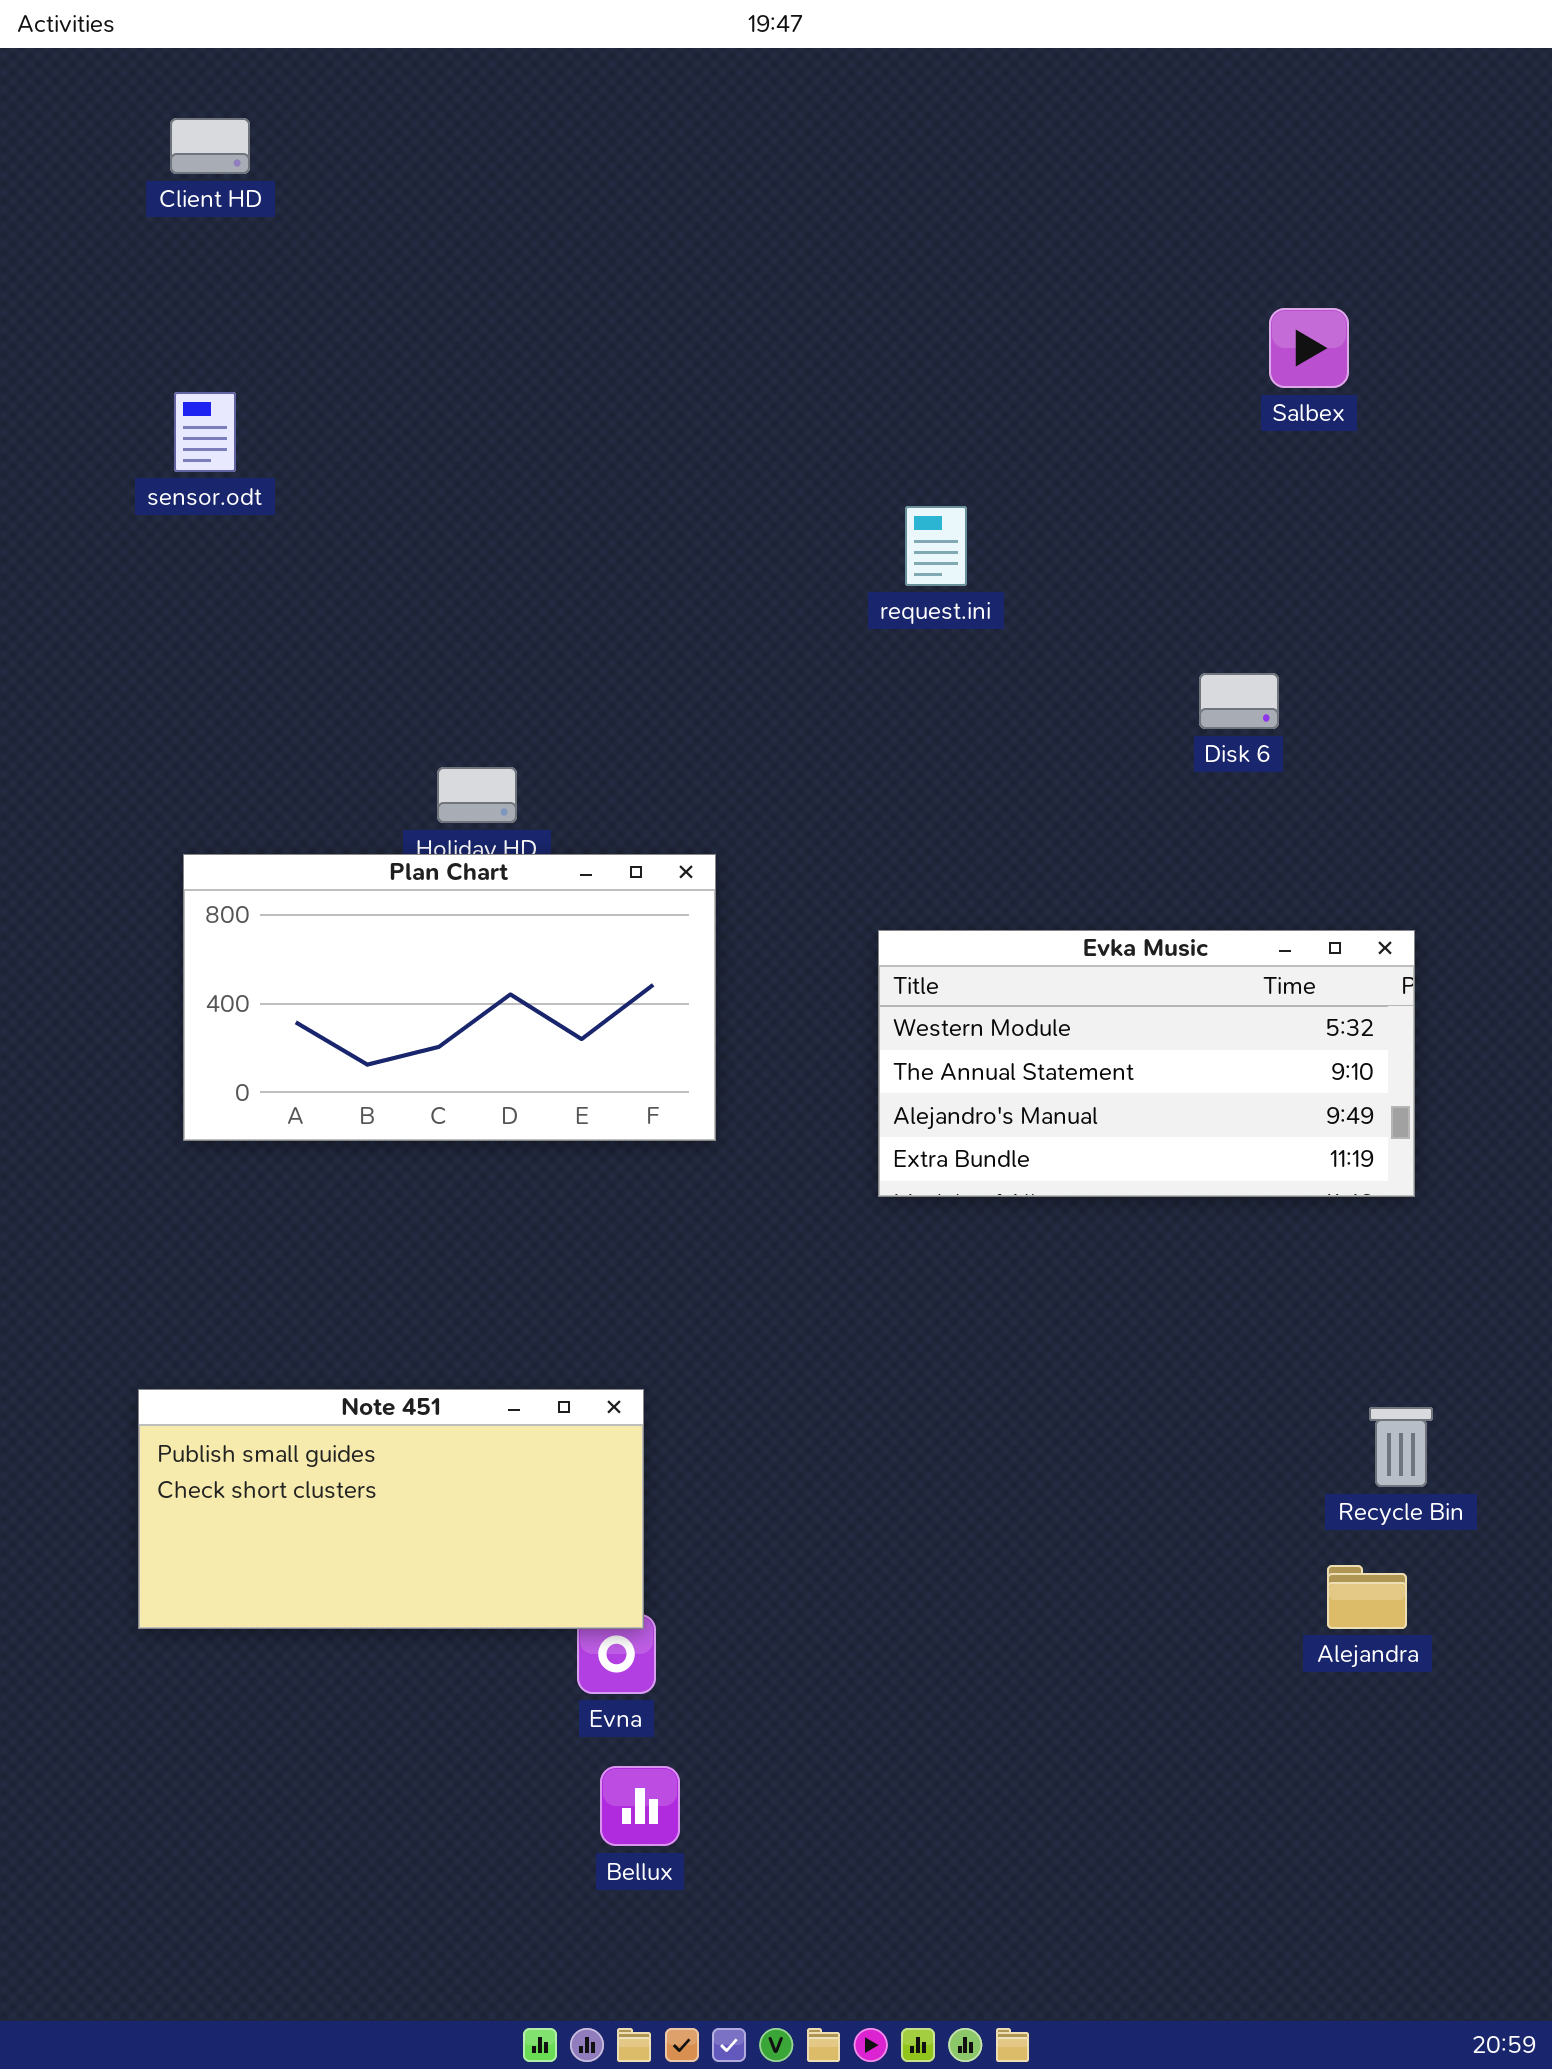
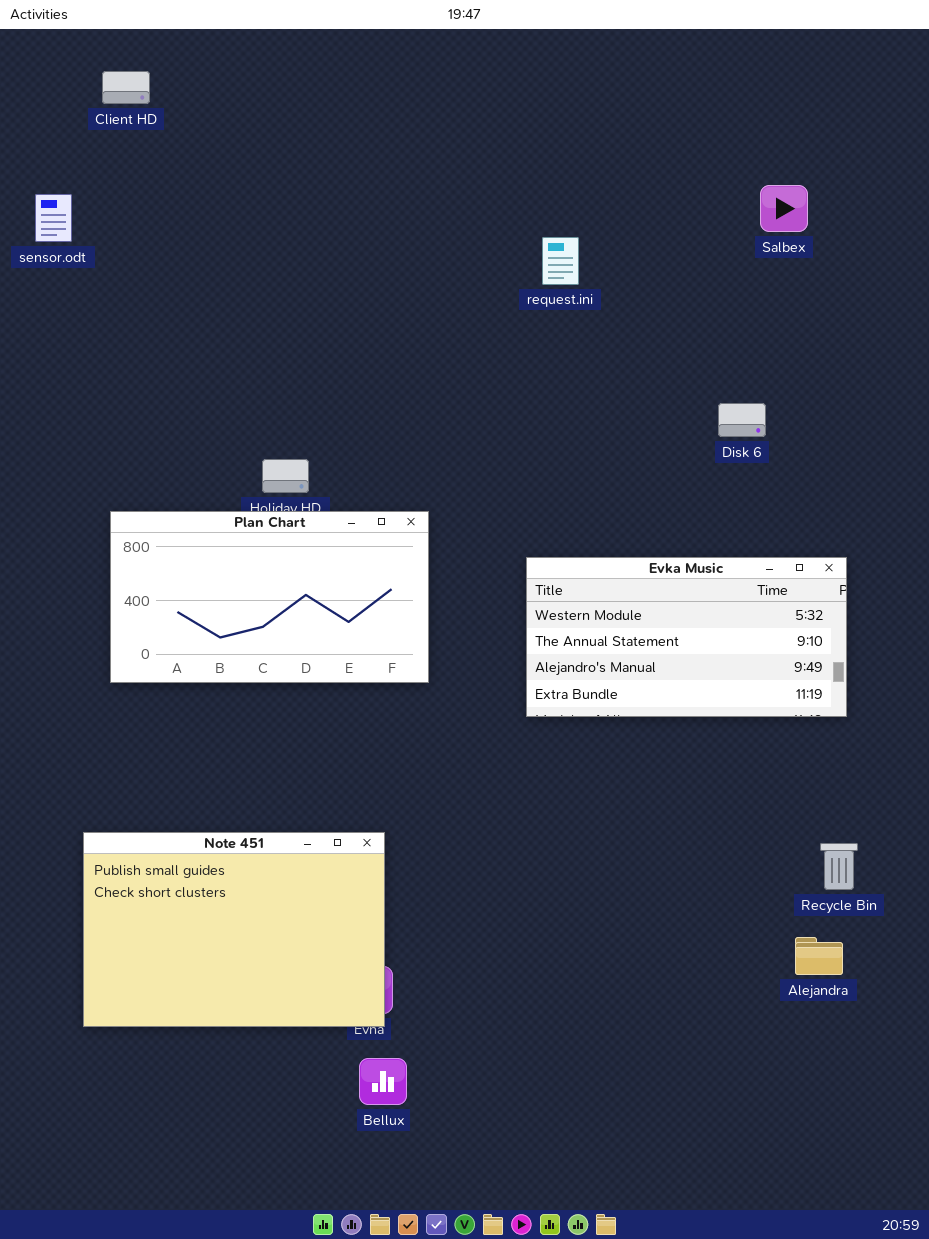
sensor.odt: [174,392,236,472] -> [35,194,72,242], moved
request.ini: [905,506,967,586] -> [542,237,579,285], moved
Note 451: [138,1389,644,1629] -> [83,832,385,1027], resized

